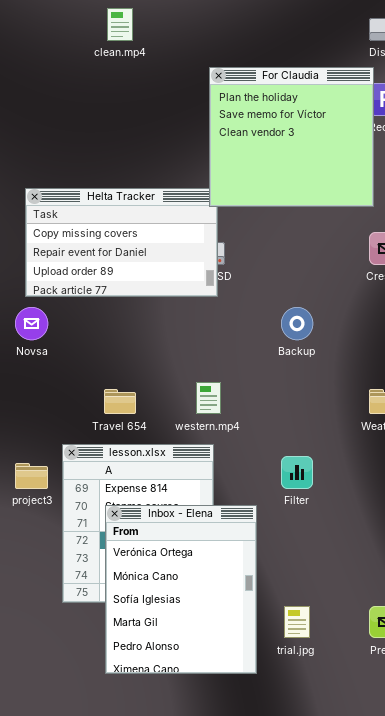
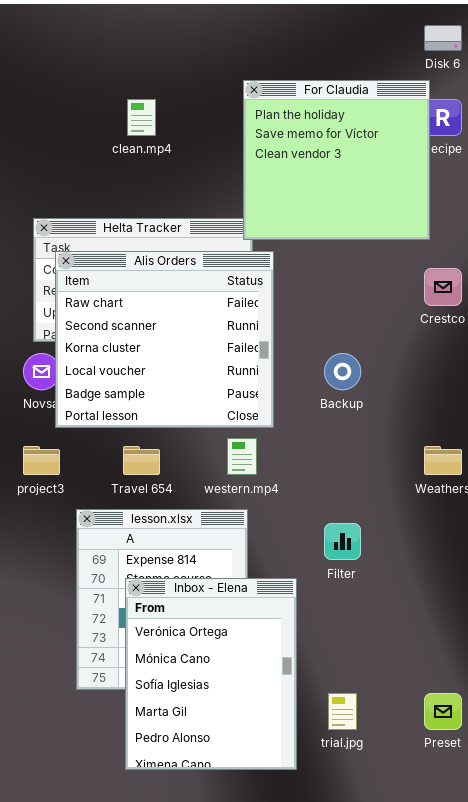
clean.mp4: [107,8,133,41] -> [127,99,156,136], moved
Alis Orders: none -> [55,251,274,428], opened
project3: [15,463,48,489] -> [23,446,60,475], moved

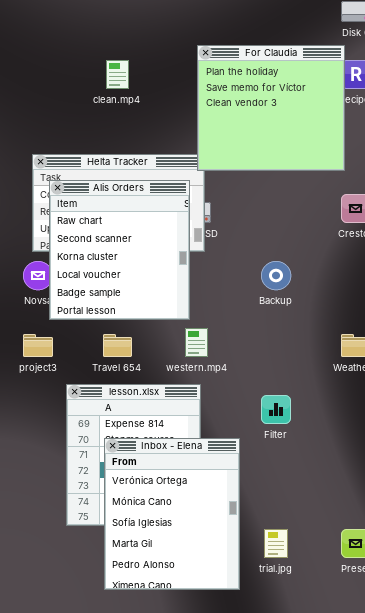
Alis Orders: [55,251,274,428] -> [49,180,190,320], resized

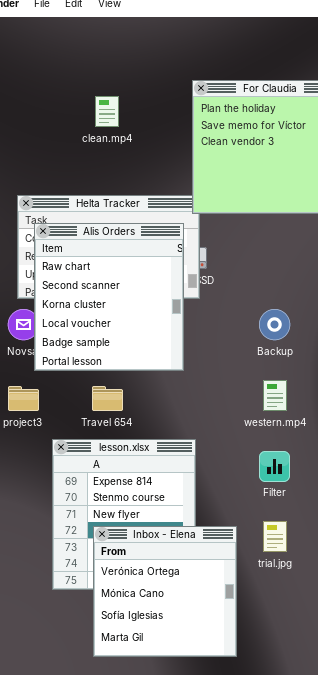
western.mp4: [185,328,208,357] -> [263,380,287,411], moved
Inbox - Elena: [104,438,240,590] -> [93,526,237,657], resized
trial.jpg: [264,529,288,558] -> [263,521,287,552], moved

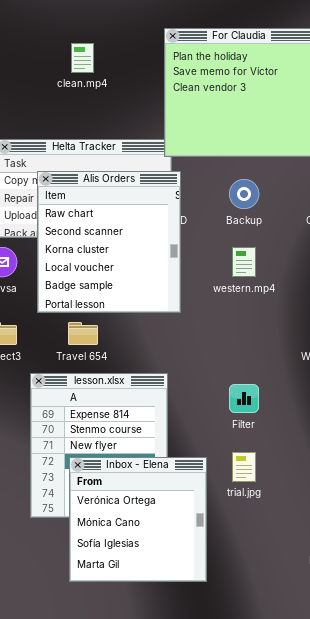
Alis Orders: [34,223,184,371] -> [37,171,181,313], moved
Backup: [259,309,290,340] -> [229,179,259,209], moved
western.mp4: [263,380,287,411] -> [232,247,256,277], moved

